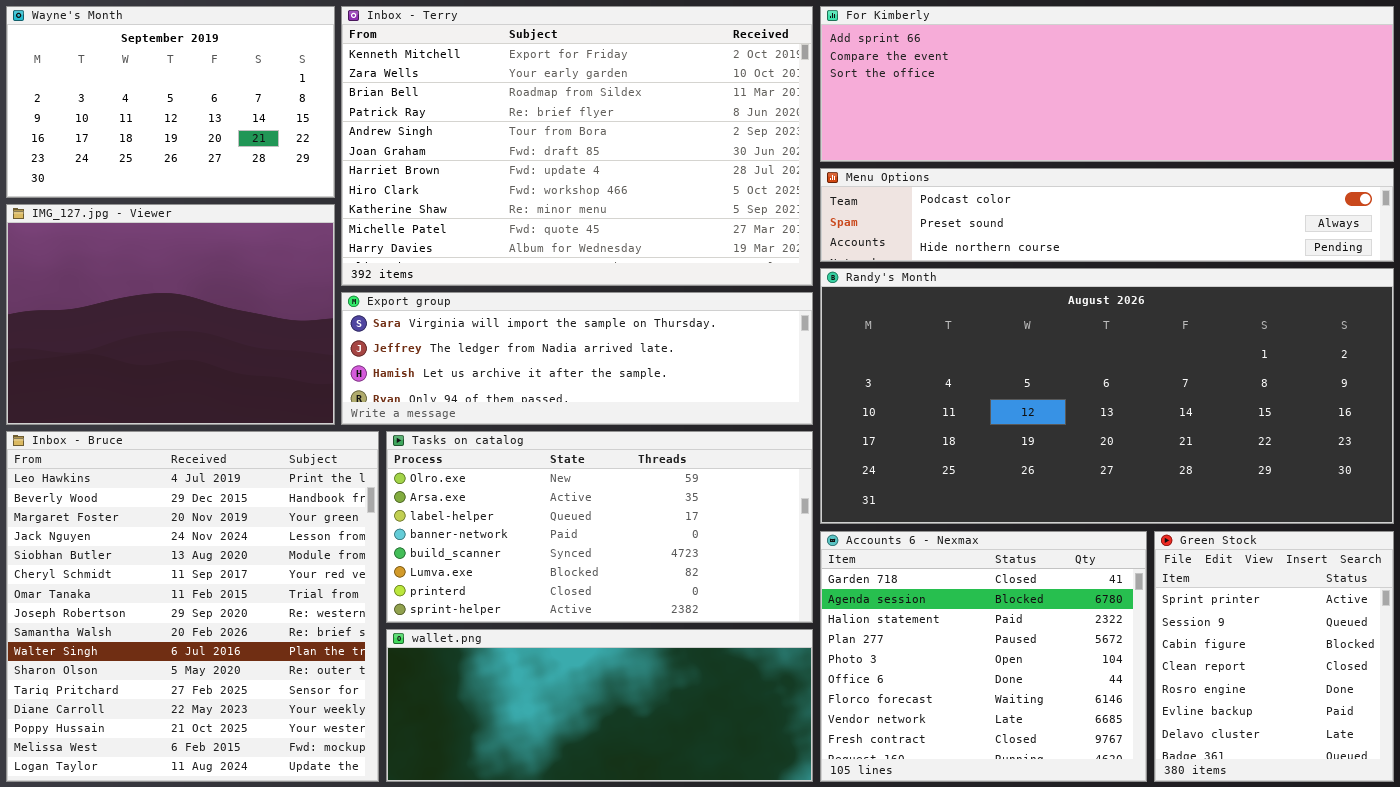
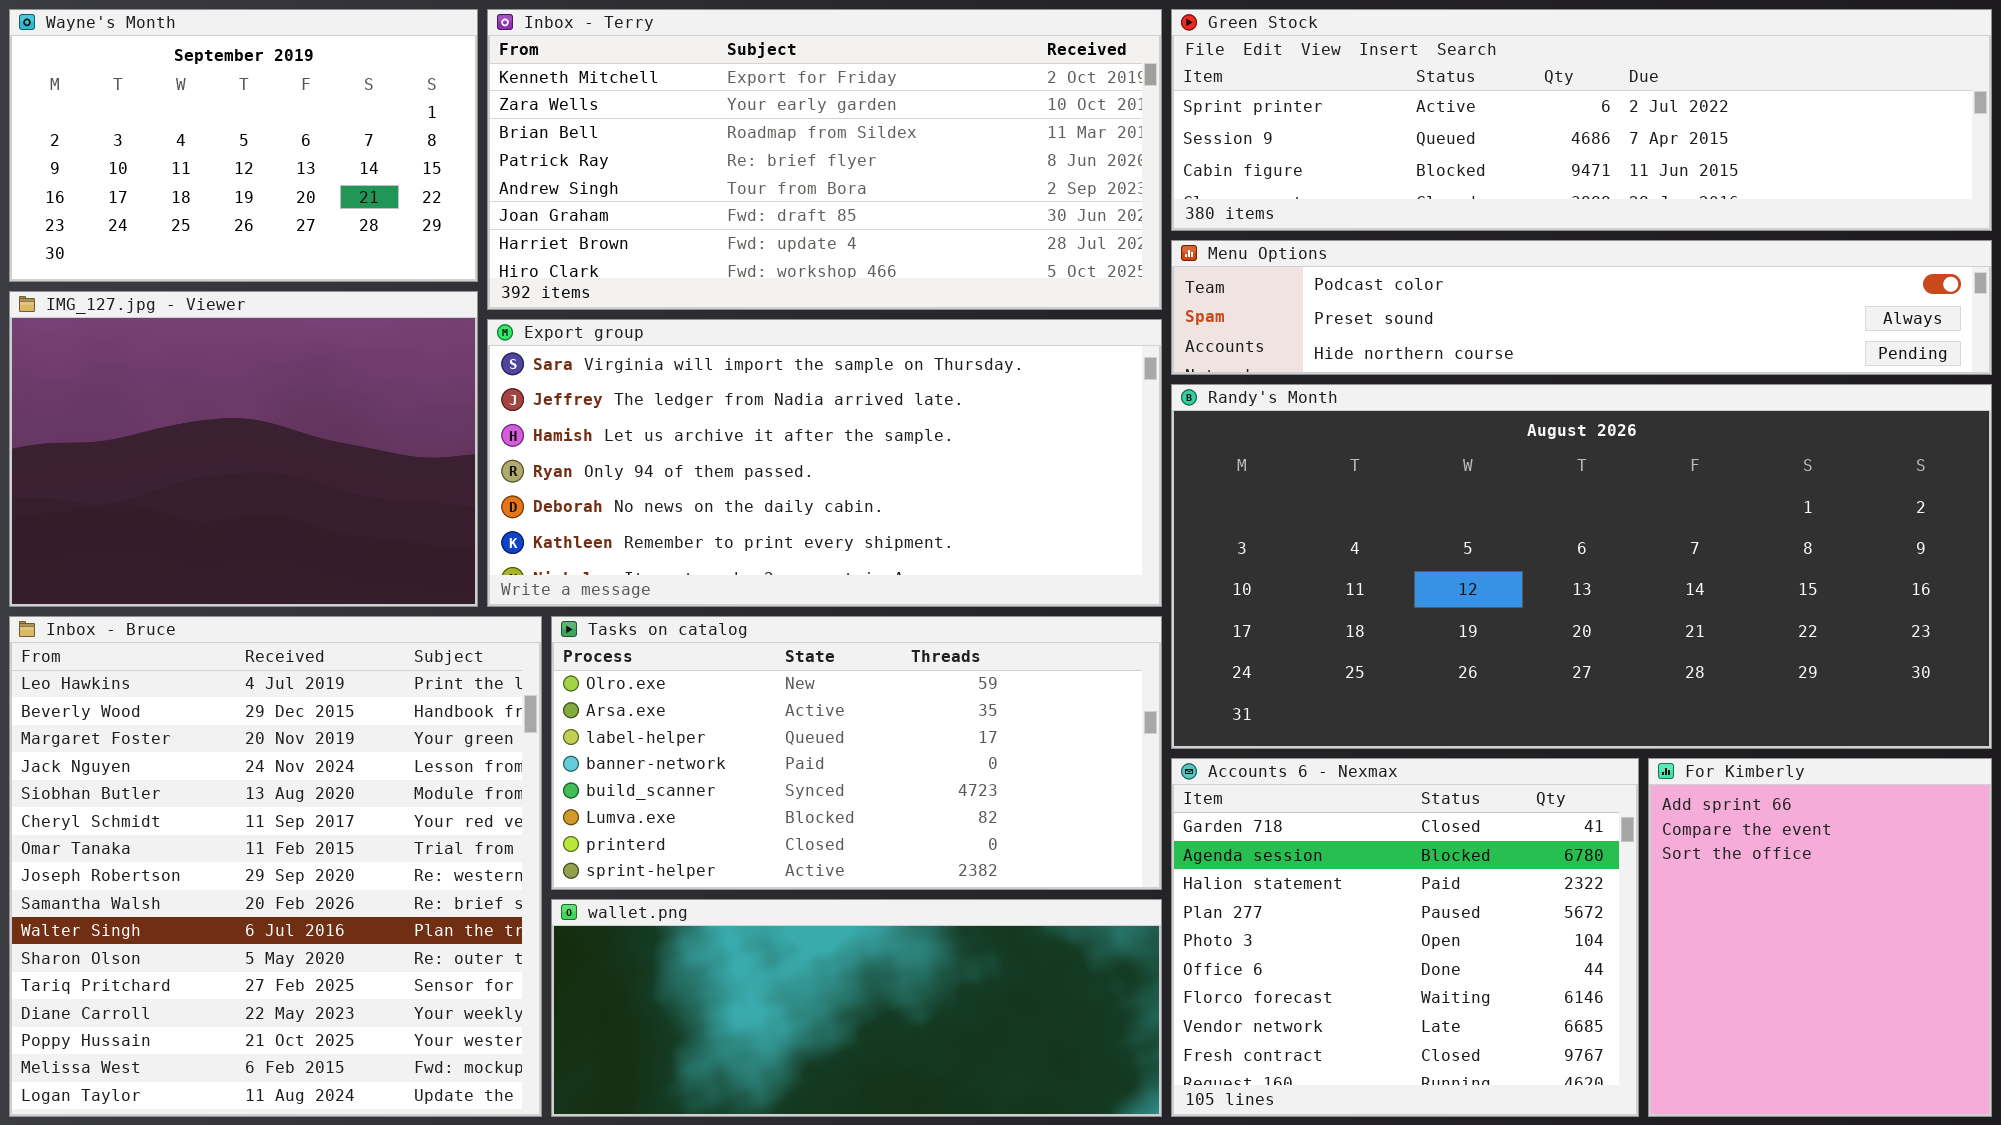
Inbox - Terry: [341,6,813,286] -> [487,9,1162,310], resized
For Kimberly: [820,6,1394,162] -> [1648,758,1992,1117], moved, resized
Export group: [341,292,813,425] -> [487,319,1162,607], resized
Green Stock: [1154,531,1394,782] -> [1171,9,1992,231], moved, resized

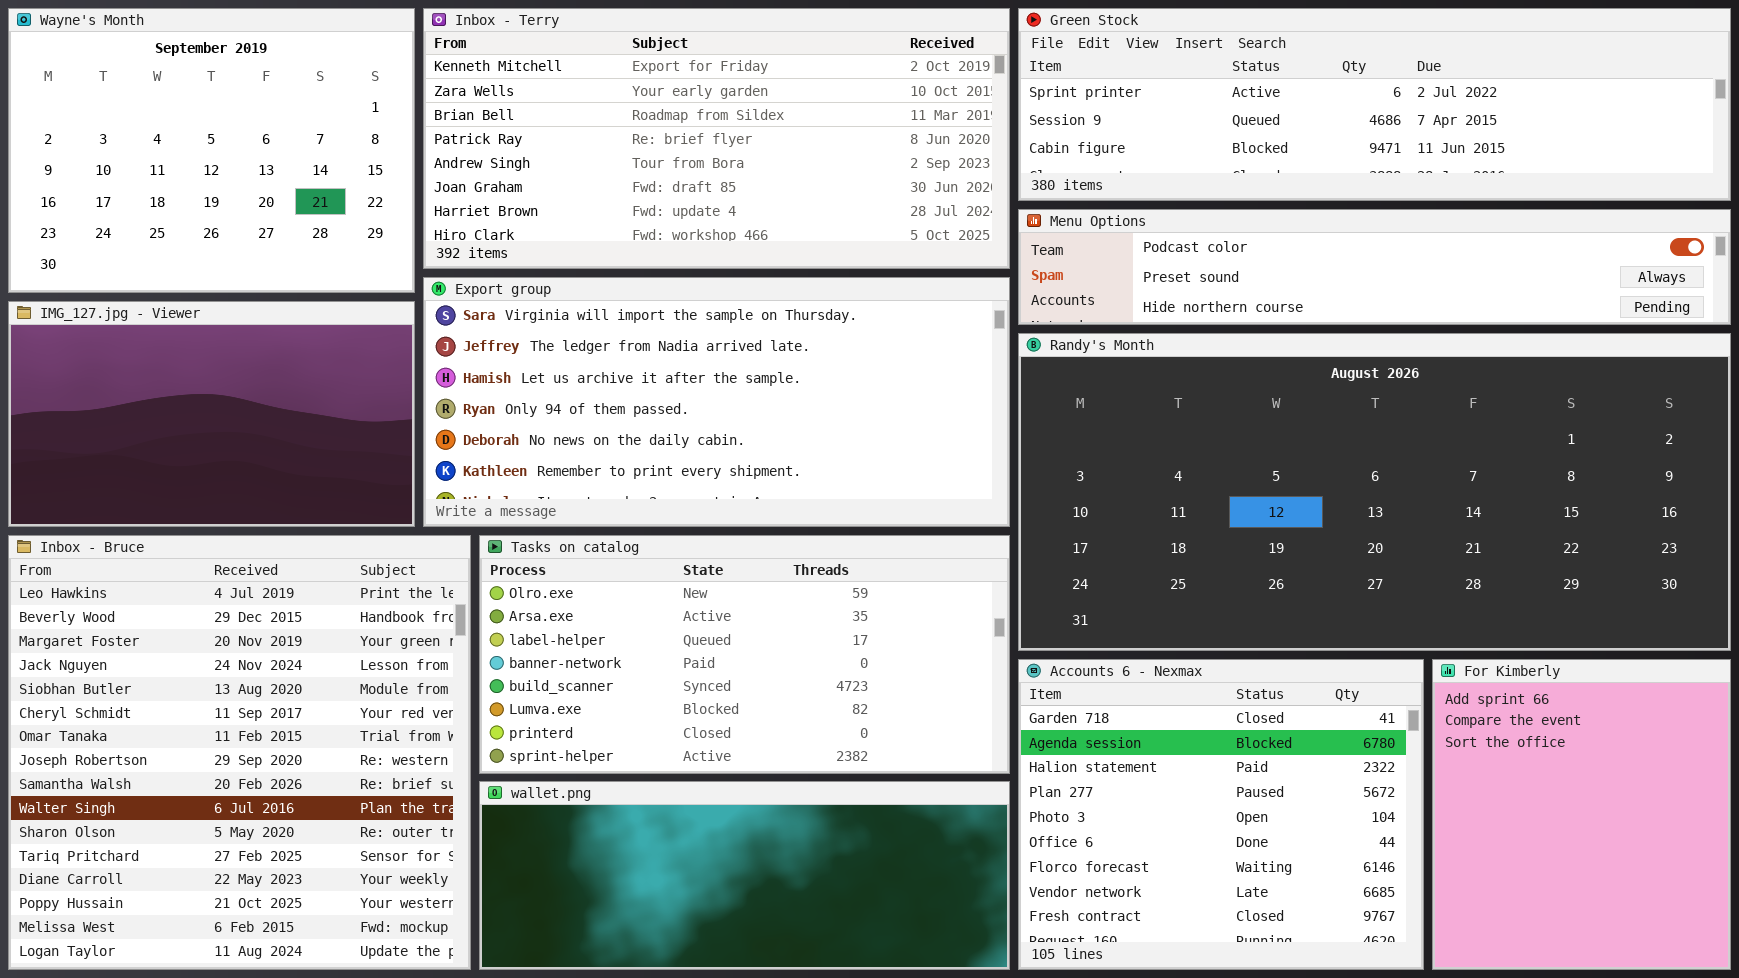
Wayne's Month: [9,9,478,282] -> [8,8,415,293], resized
IMG_127.jpg - Viewer: [9,291,478,607] -> [8,301,415,527], resized

